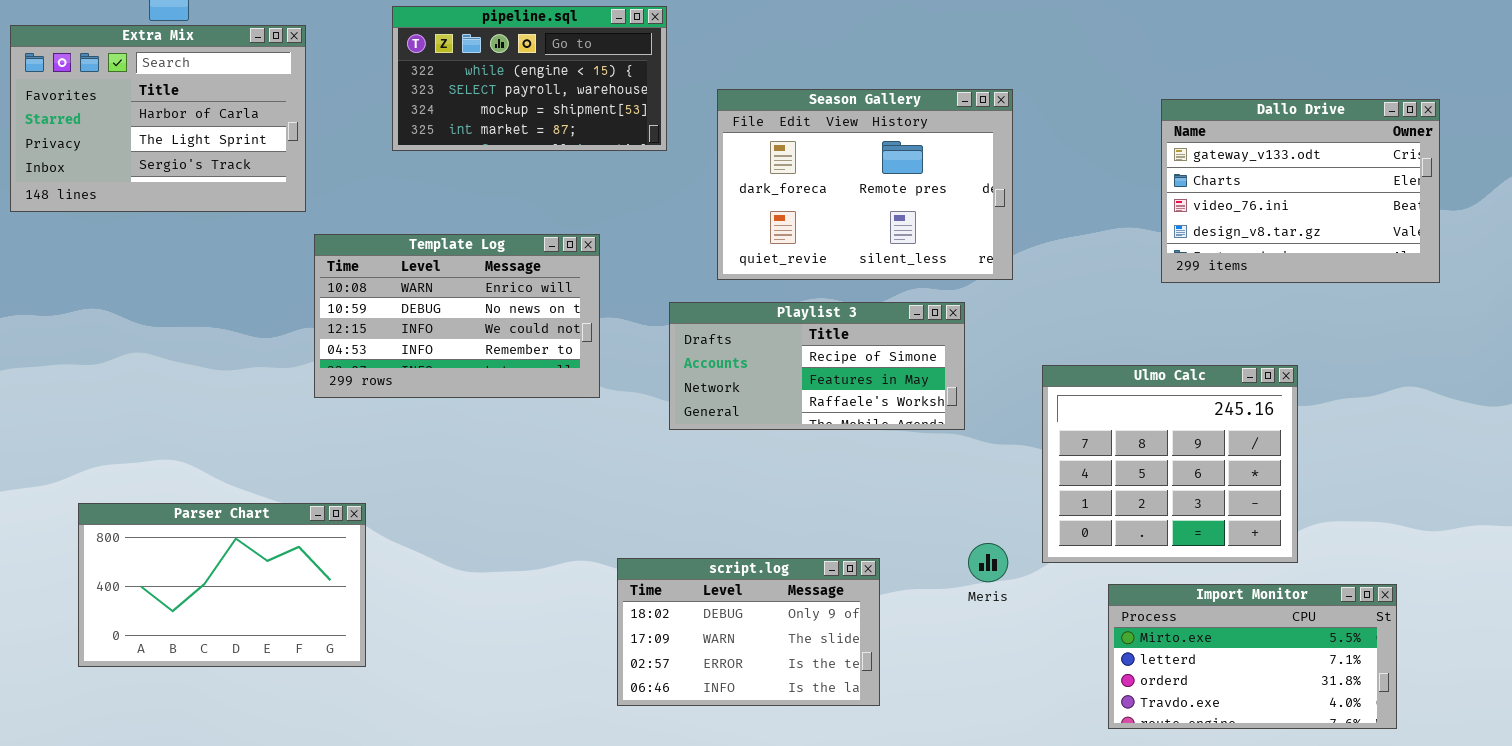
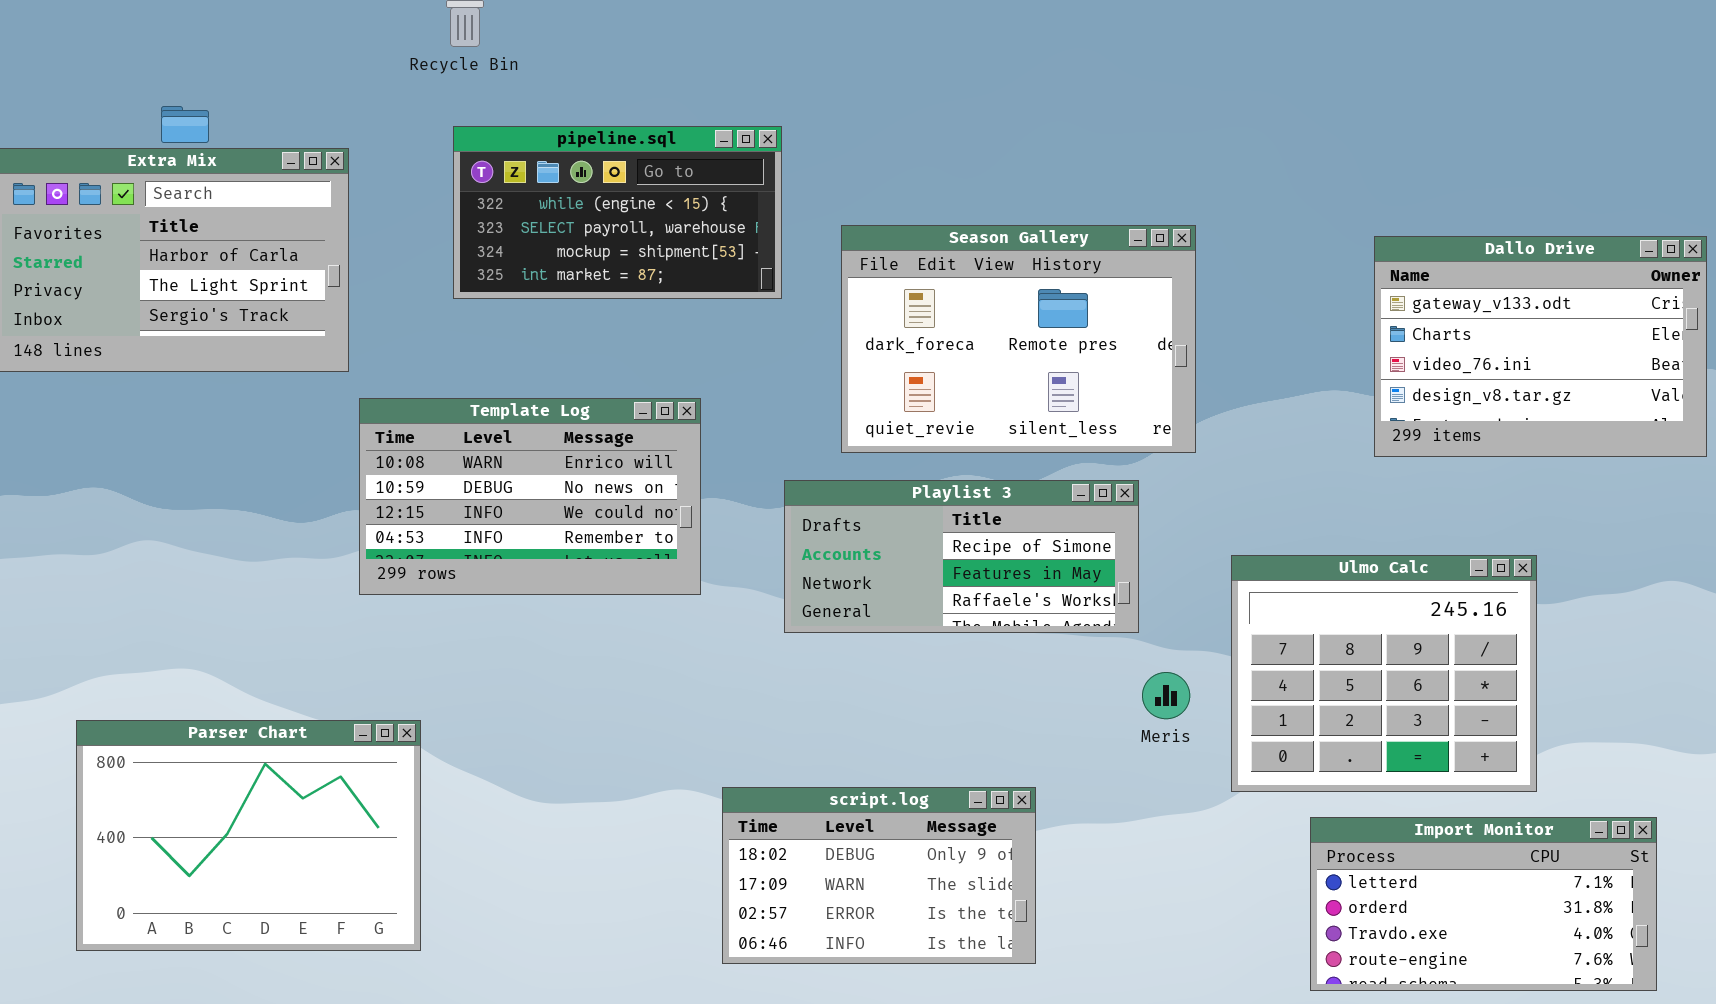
Parser Chart: [78,503,366,667] -> [76,720,421,951], resized
Meris: [968,543,1008,582] -> [1142,672,1190,719], moved
Import Monitor: [1108,584,1397,729] -> [1310,817,1657,991], scrolled down 1 row

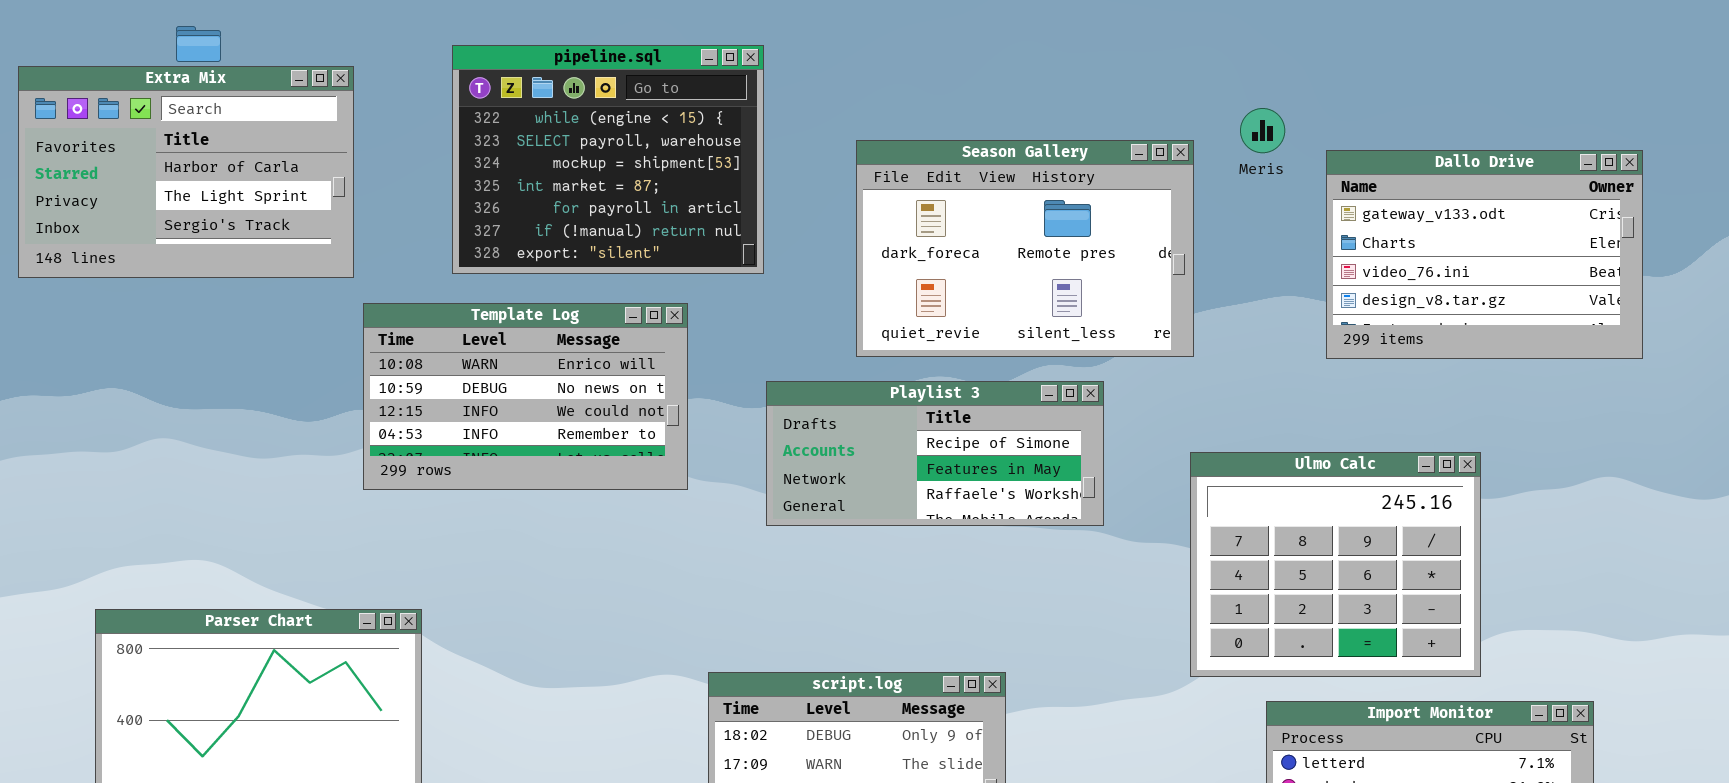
pipeline.sql: [453,126,782,299] -> [452,45,764,274], resized
Season Gallery: [841,225,1196,453] -> [856,140,1194,357], moved
Meris: [1142,672,1190,719] -> [1240,108,1285,153], moved

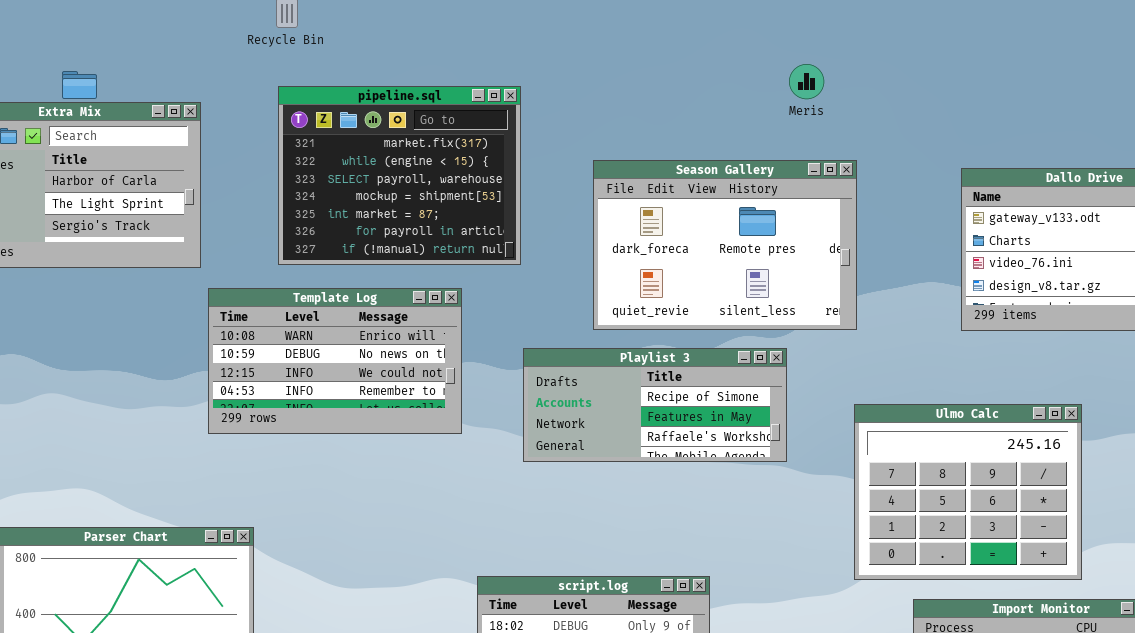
pipeline.sql: [452,45,764,274] -> [278,86,521,265], scrolled up 1 row
Meris: [1240,108,1285,153] -> [789,64,824,99], moved

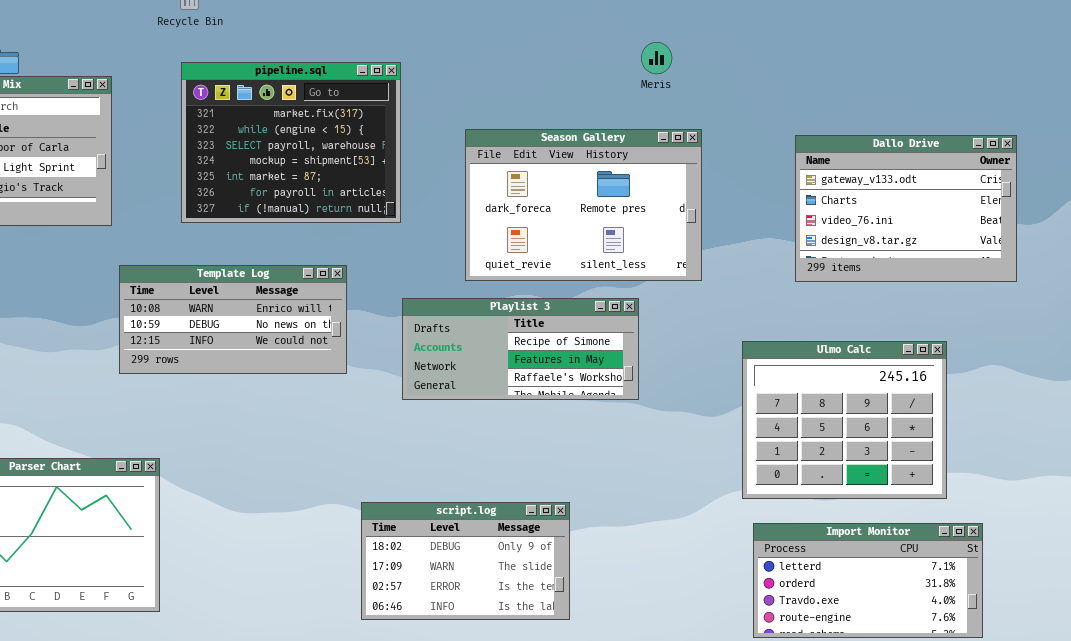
Template Log: [208,288,462,434] -> [119,265,347,374], resized
Ulmo Calc: [854,404,1082,580] -> [742,341,947,499], moved

